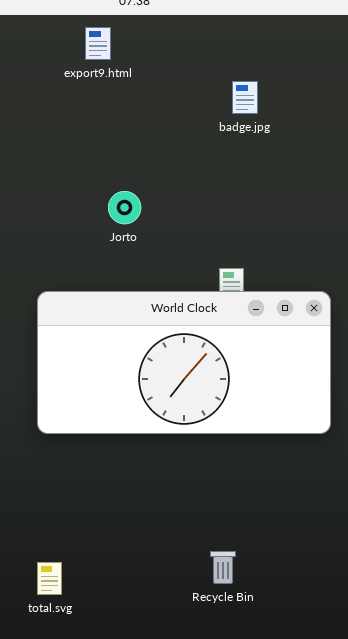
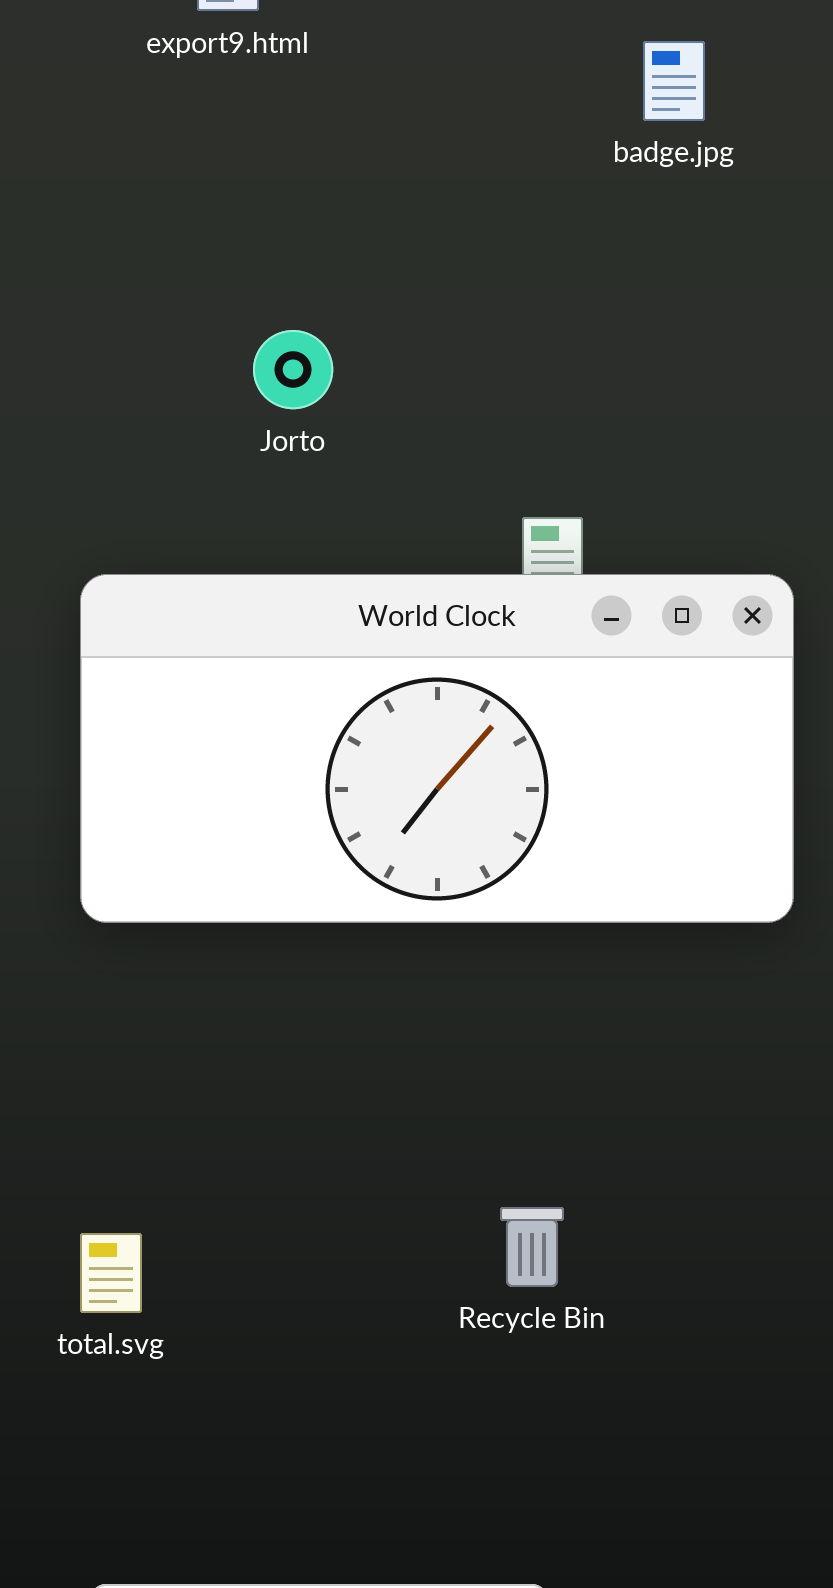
badge.jpg: [232,81,258,114] -> [643,41,705,121], moved

